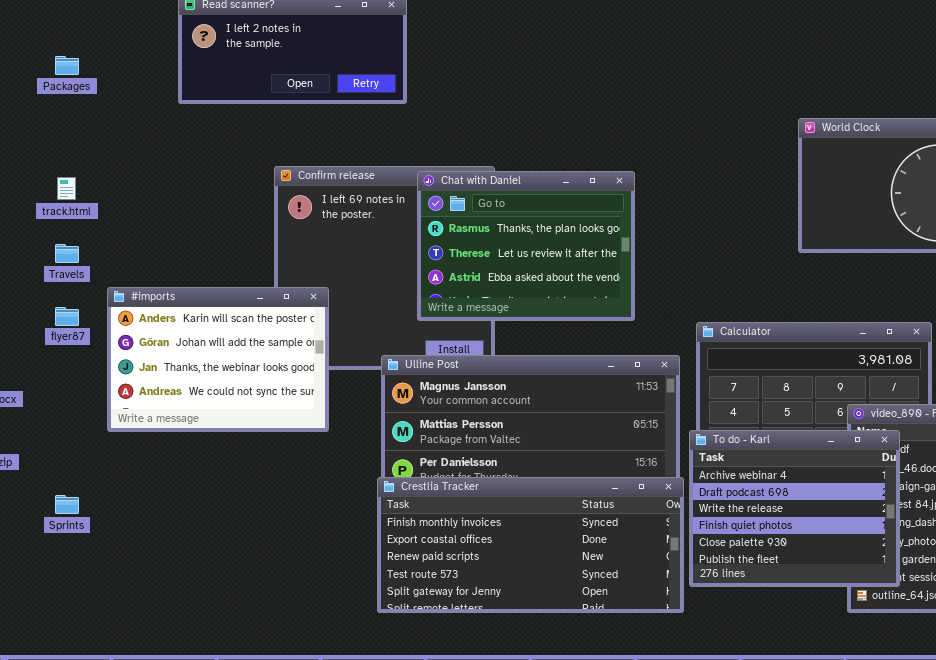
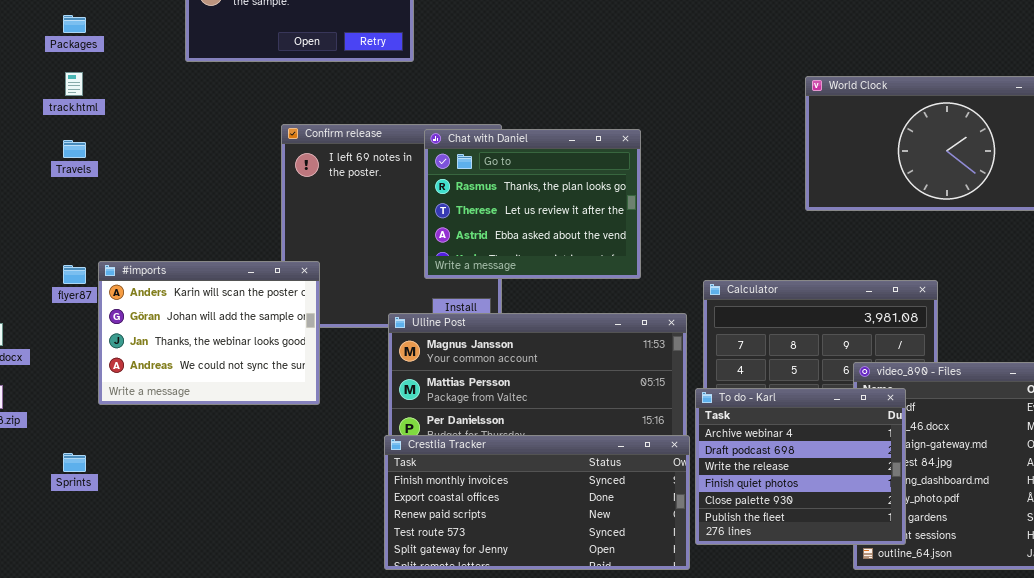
track.html: [57,177,76,200] -> [65,72,83,96], moved
Travels: [55,244,79,263] -> [63,140,86,158], moved
#imports: [107,287,329,432] -> [98,261,320,405], moved

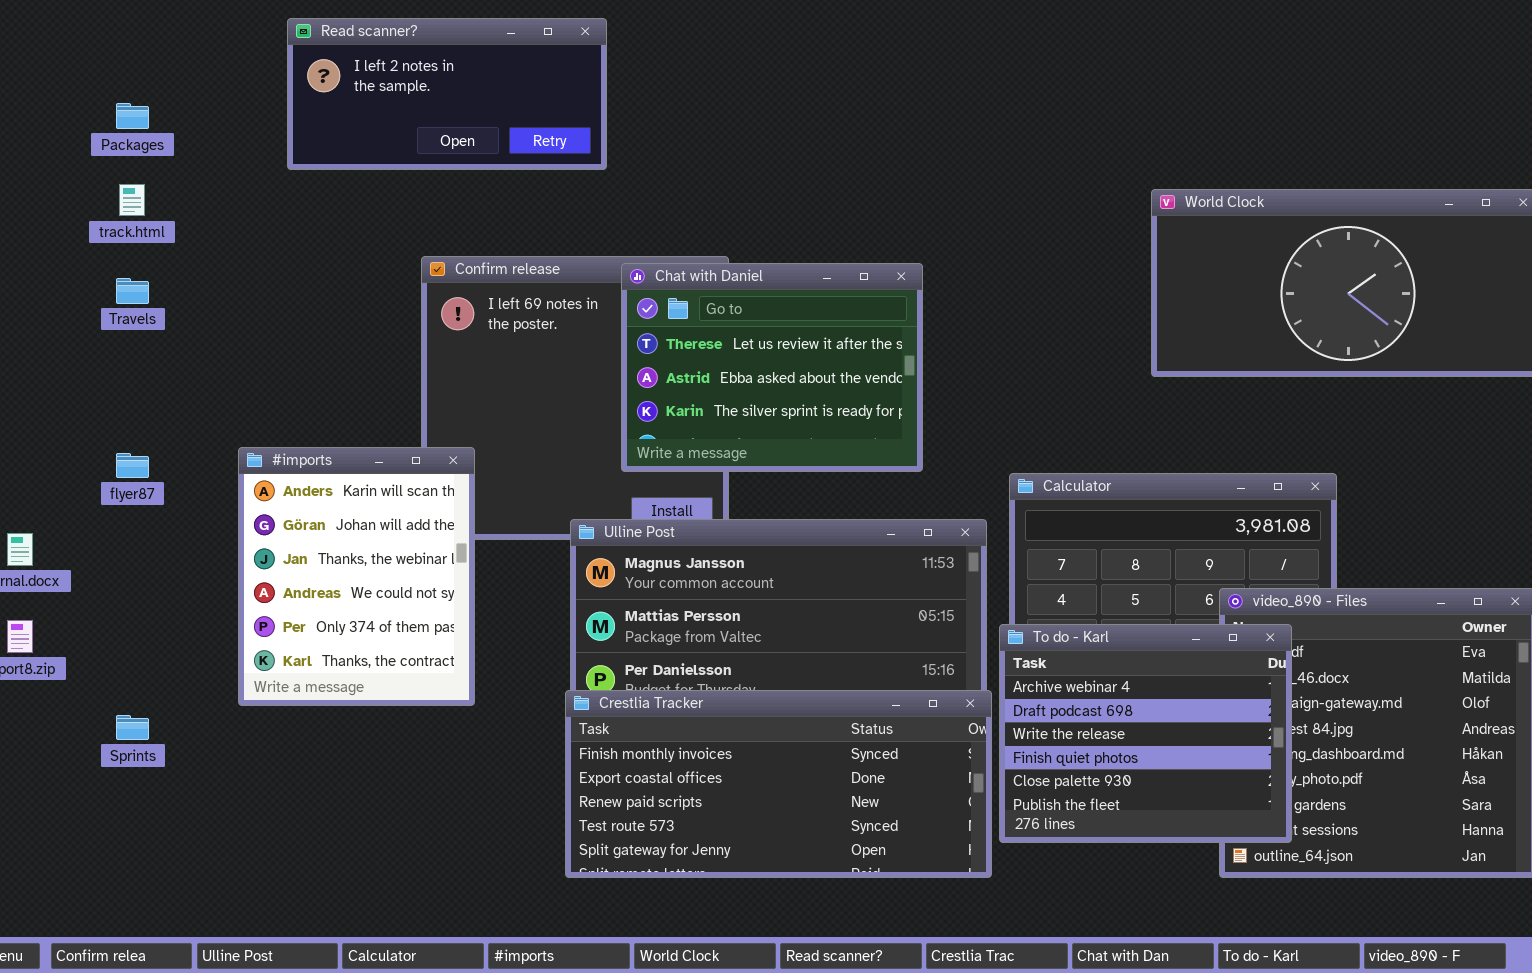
Chat with Daniel: [424,129,641,279] -> [621,263,923,472], scrolled down 1 row
#imports: [98,261,320,405] -> [238,447,475,706], resized

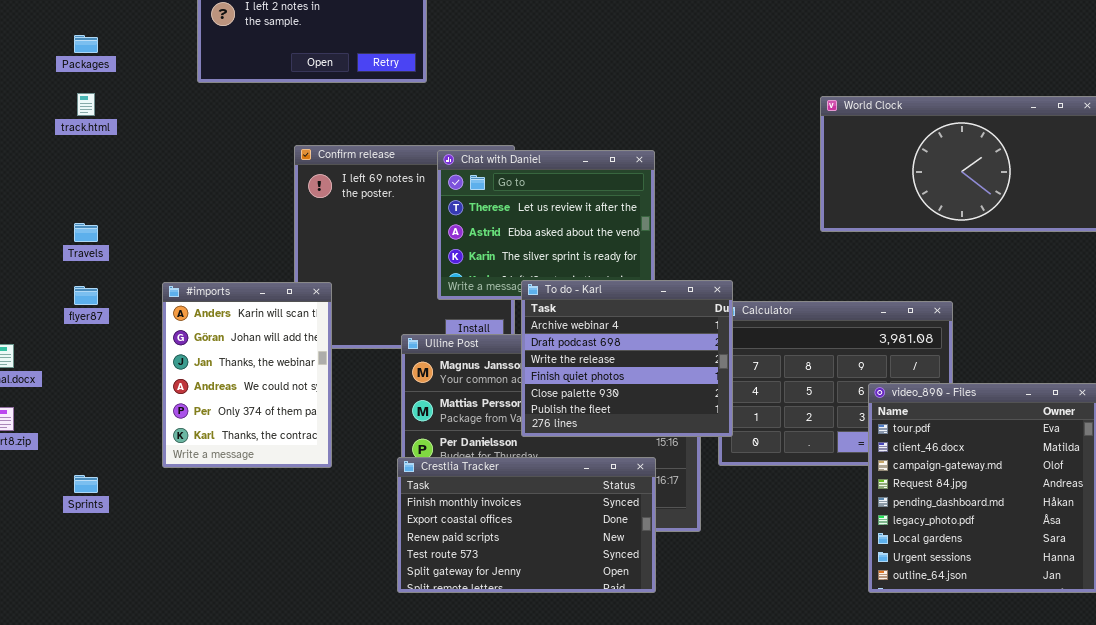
Travels: [116,278,149,304] -> [74,223,98,242], moved
To do - Karl: [999,624,1292,843] -> [521,280,733,437], moved
Crestlia Tracker: [565,690,992,878] -> [397,457,656,593], resized

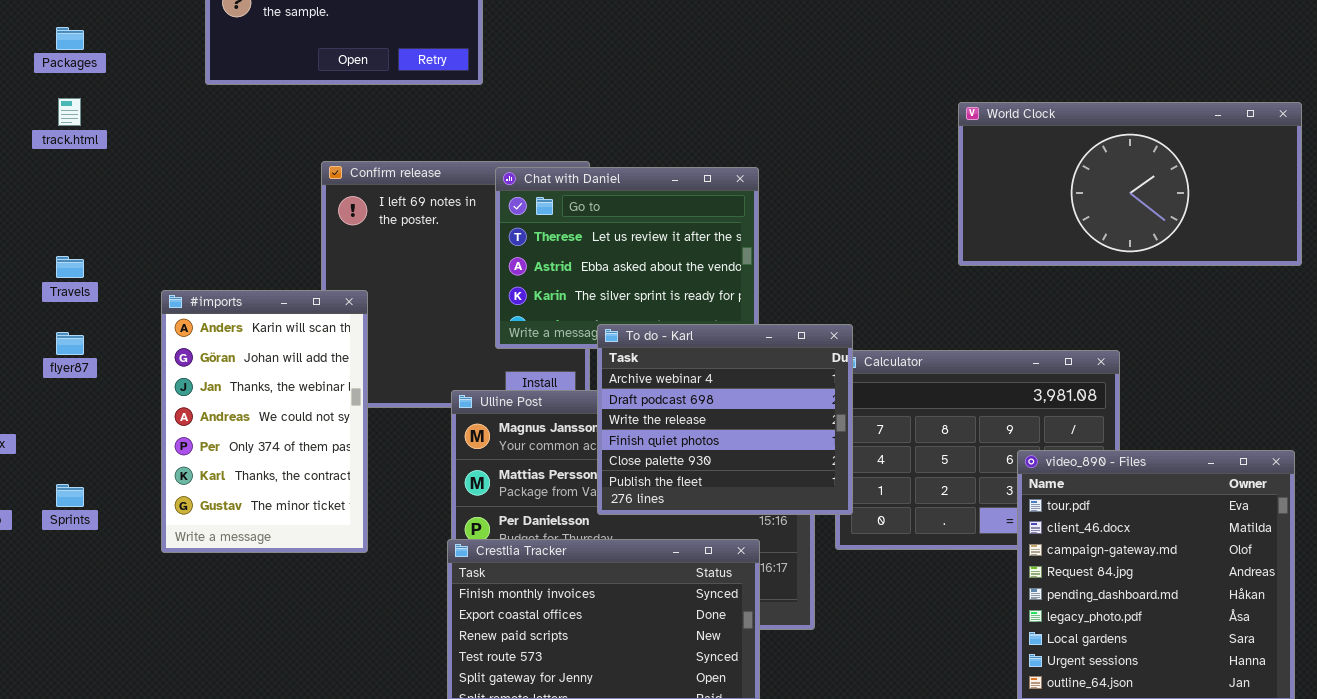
#imports: [162,282,332,468] -> [161,290,368,553], resized
Sprints: [74,475,98,493] -> [56,484,84,507], moved

